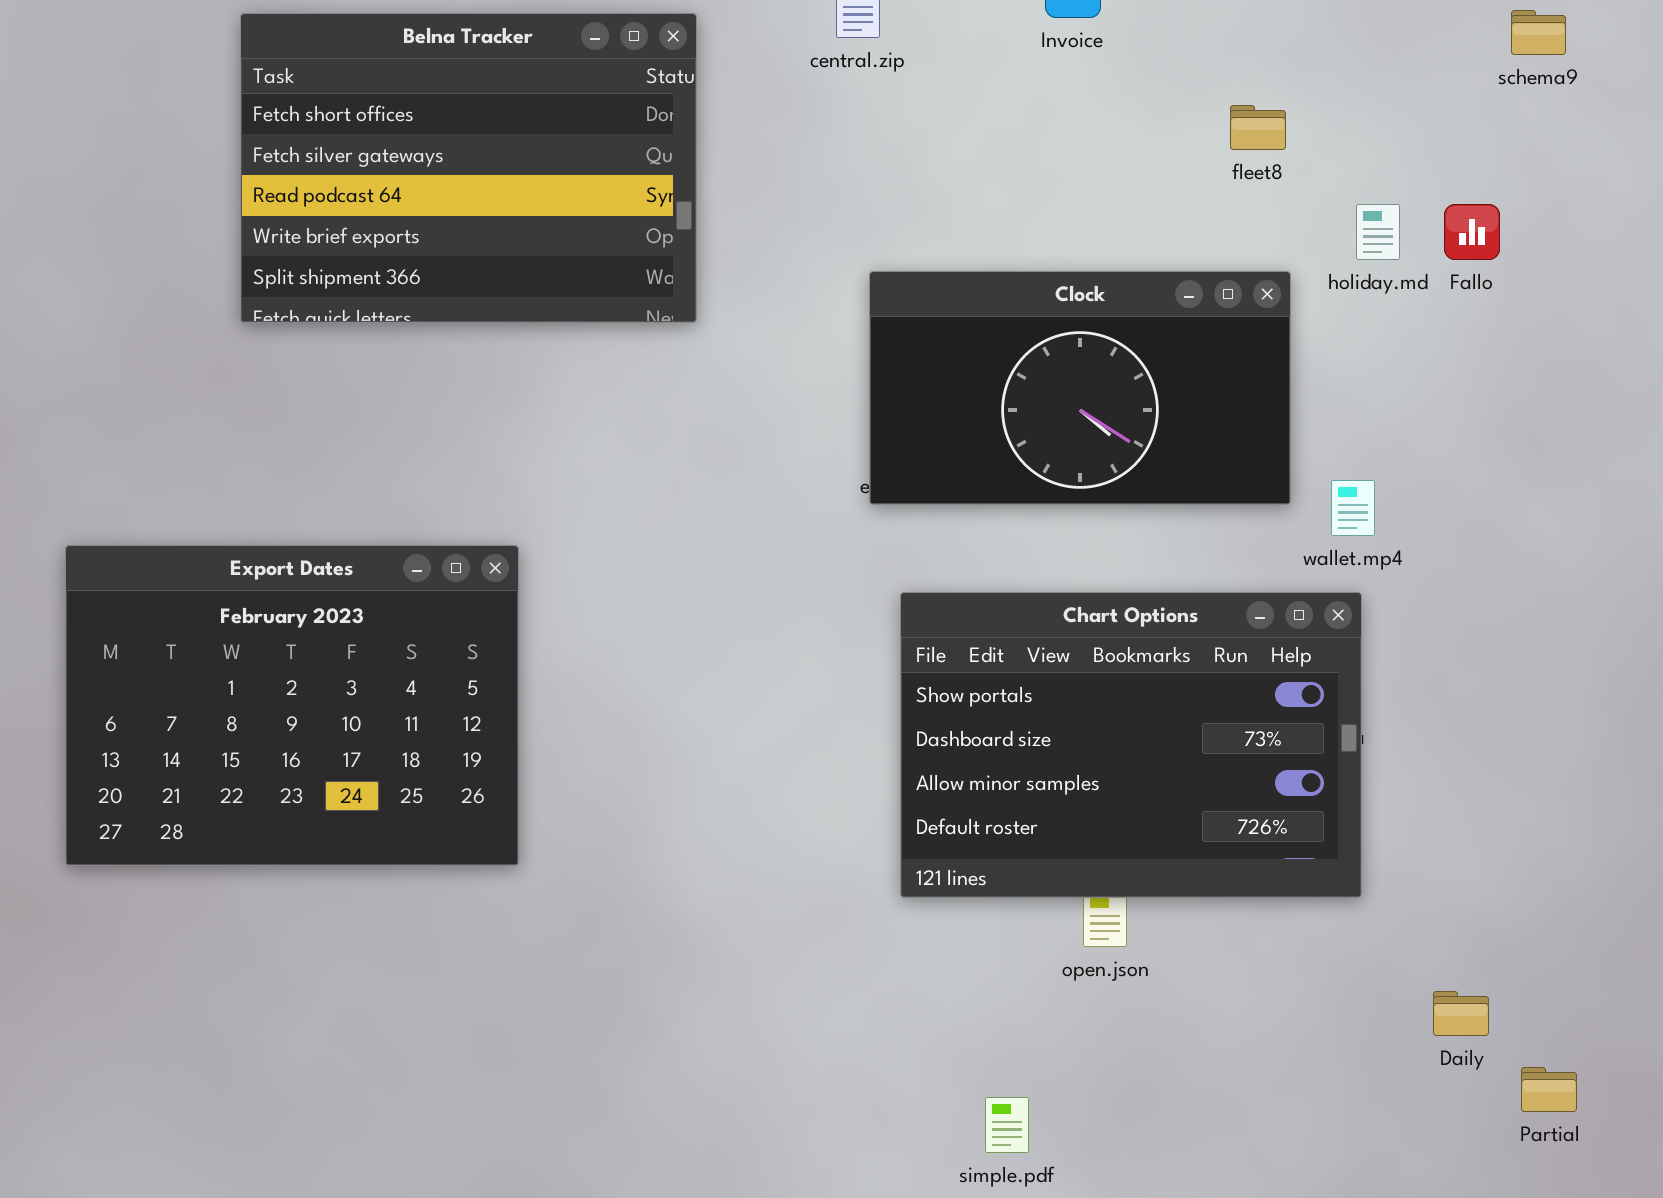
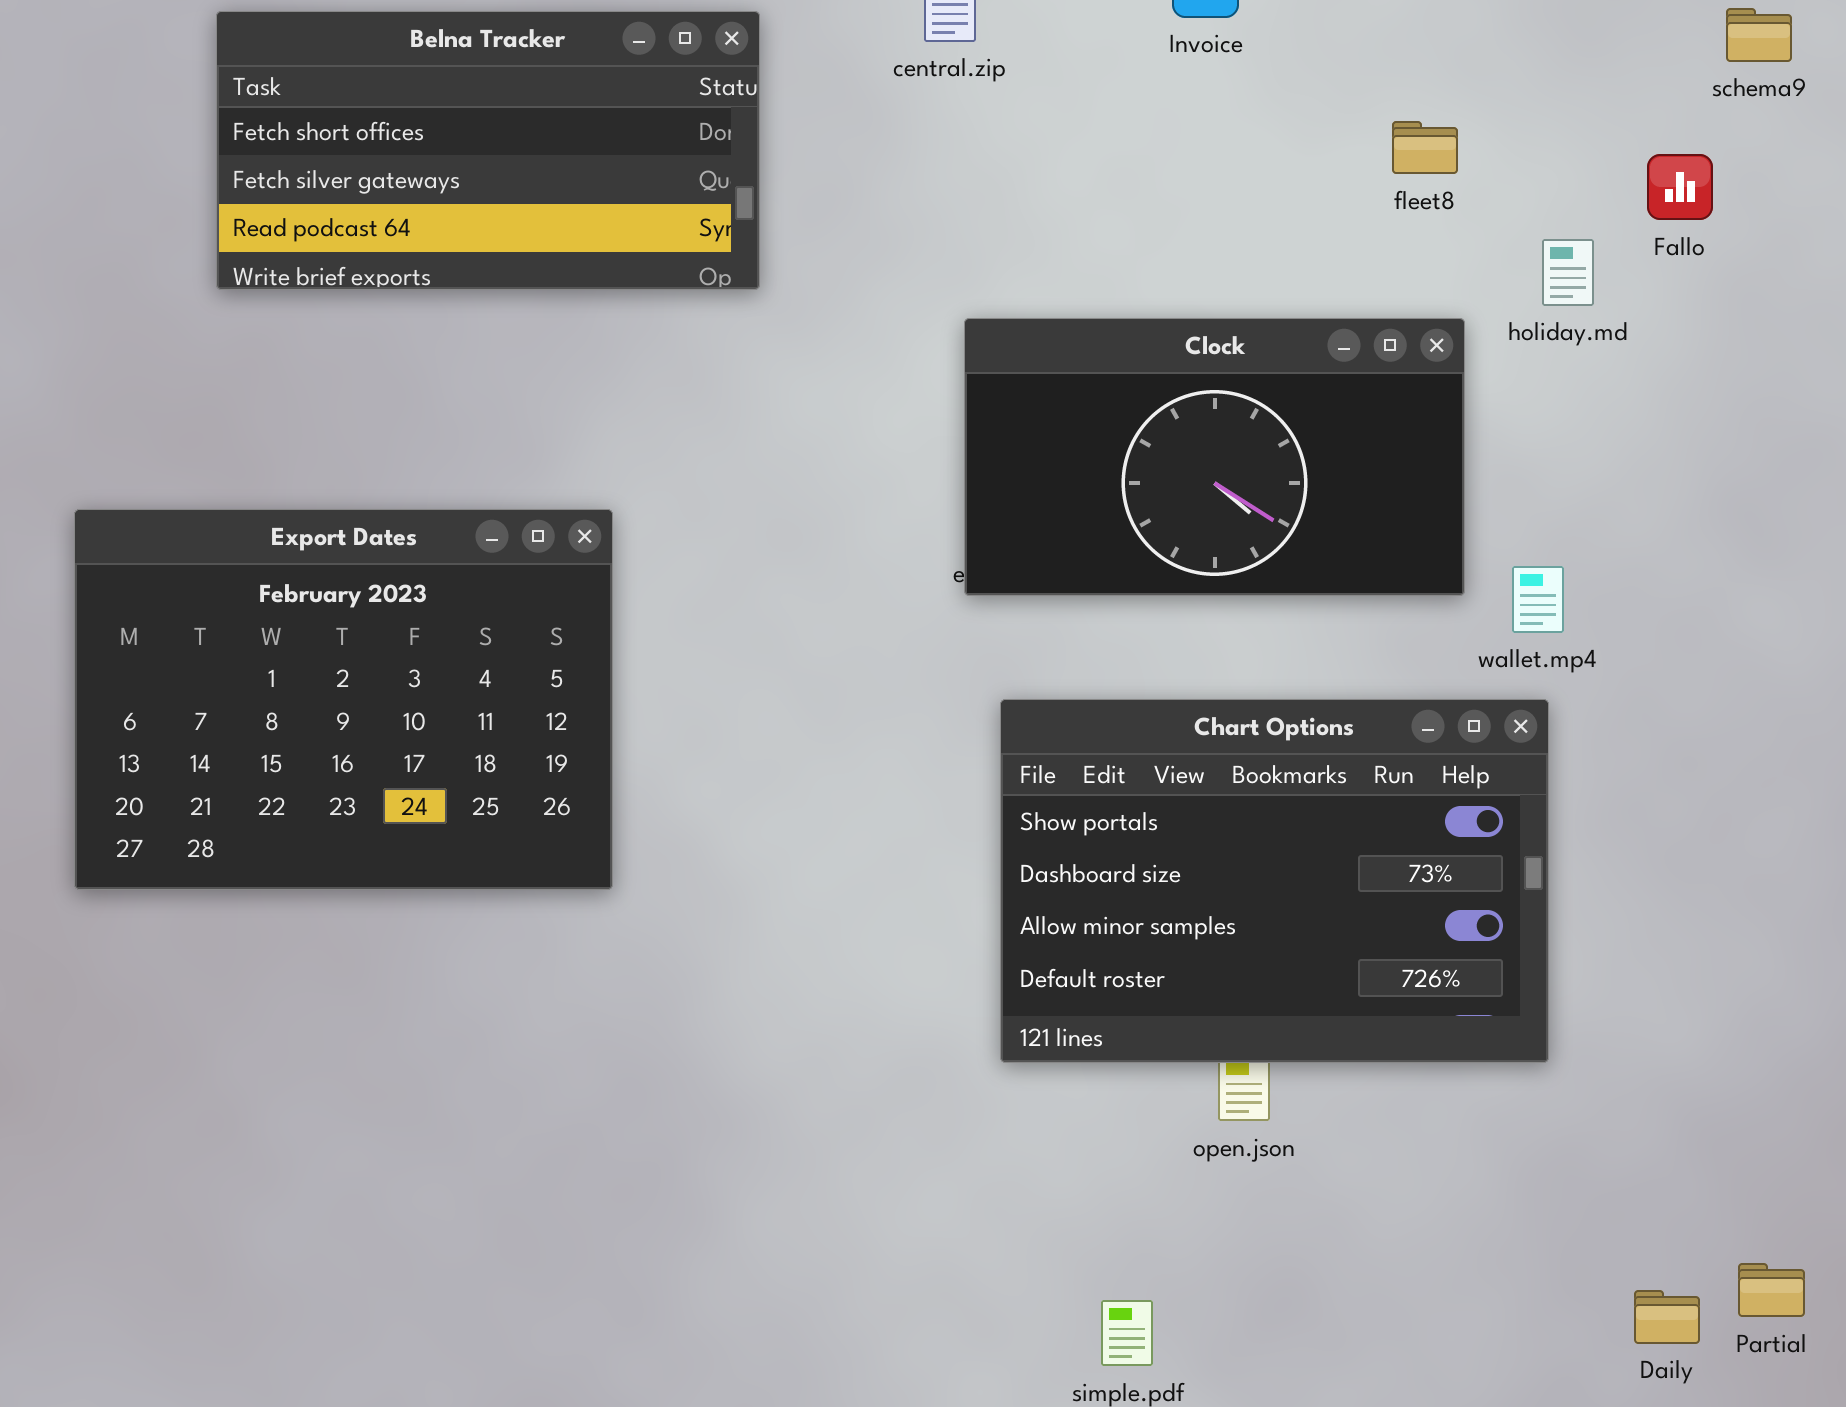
Belna Tracker: [240,13,697,323] -> [216,11,760,290], resized
Fallo: [1444,204,1500,260] -> [1647,154,1713,220], moved
Export Dates: [65,545,519,866] -> [74,509,613,890], moved
Daily: [1433,991,1489,1036] -> [1634,1290,1700,1344], moved

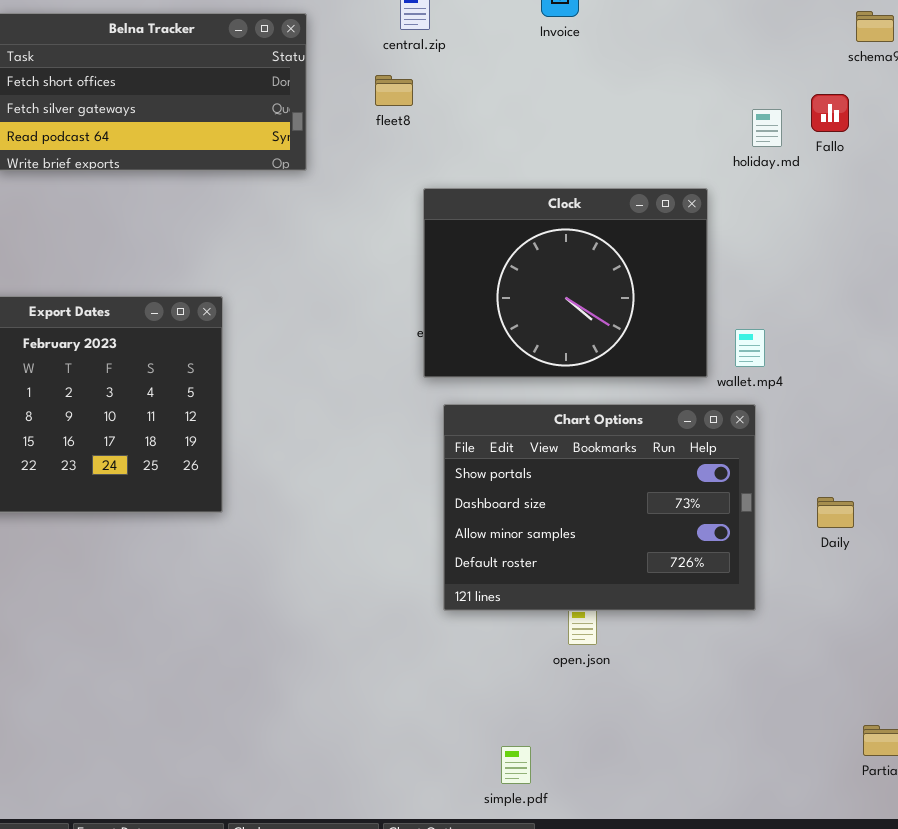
fleet8: [1392,121,1458,174] -> [375,75,413,106], moved
holiday.md: [1542,239,1594,306] -> [752,109,782,147], moved
Clock: [964,318,1465,596] -> [423,188,708,378], resized
Daily: [1634,1290,1700,1344] -> [817,497,854,528], moved

